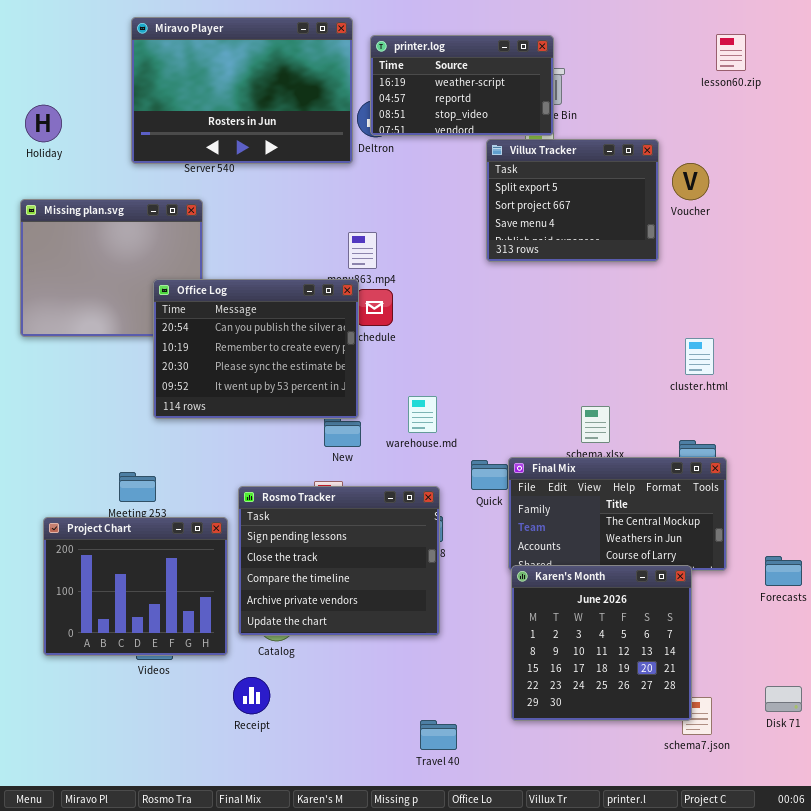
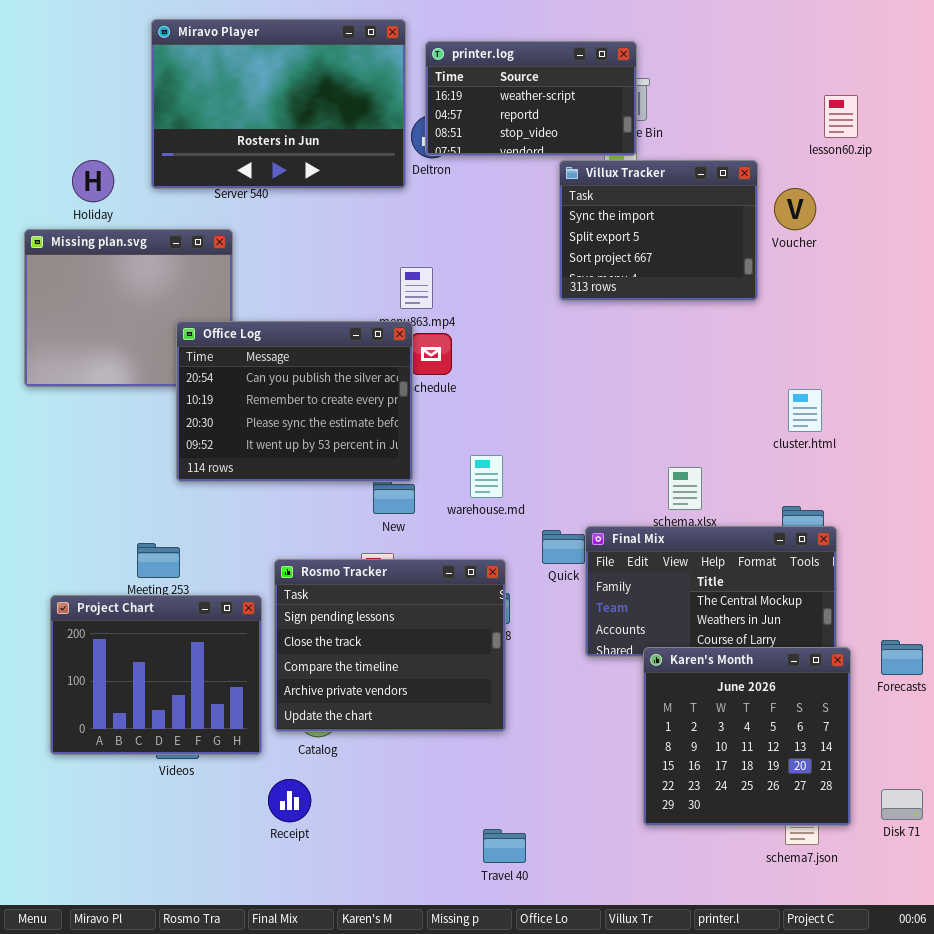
lesson60.zip: [716,34,746,71] -> [824,95,858,138], moved
Holiday: [25,105,62,142] -> [72,160,114,202], moved
Villux Tracker: [486,139,659,262] -> [559,160,758,301], scrolled up 1 row
Karen's Month: [511,565,692,721] -> [643,647,851,826], moved

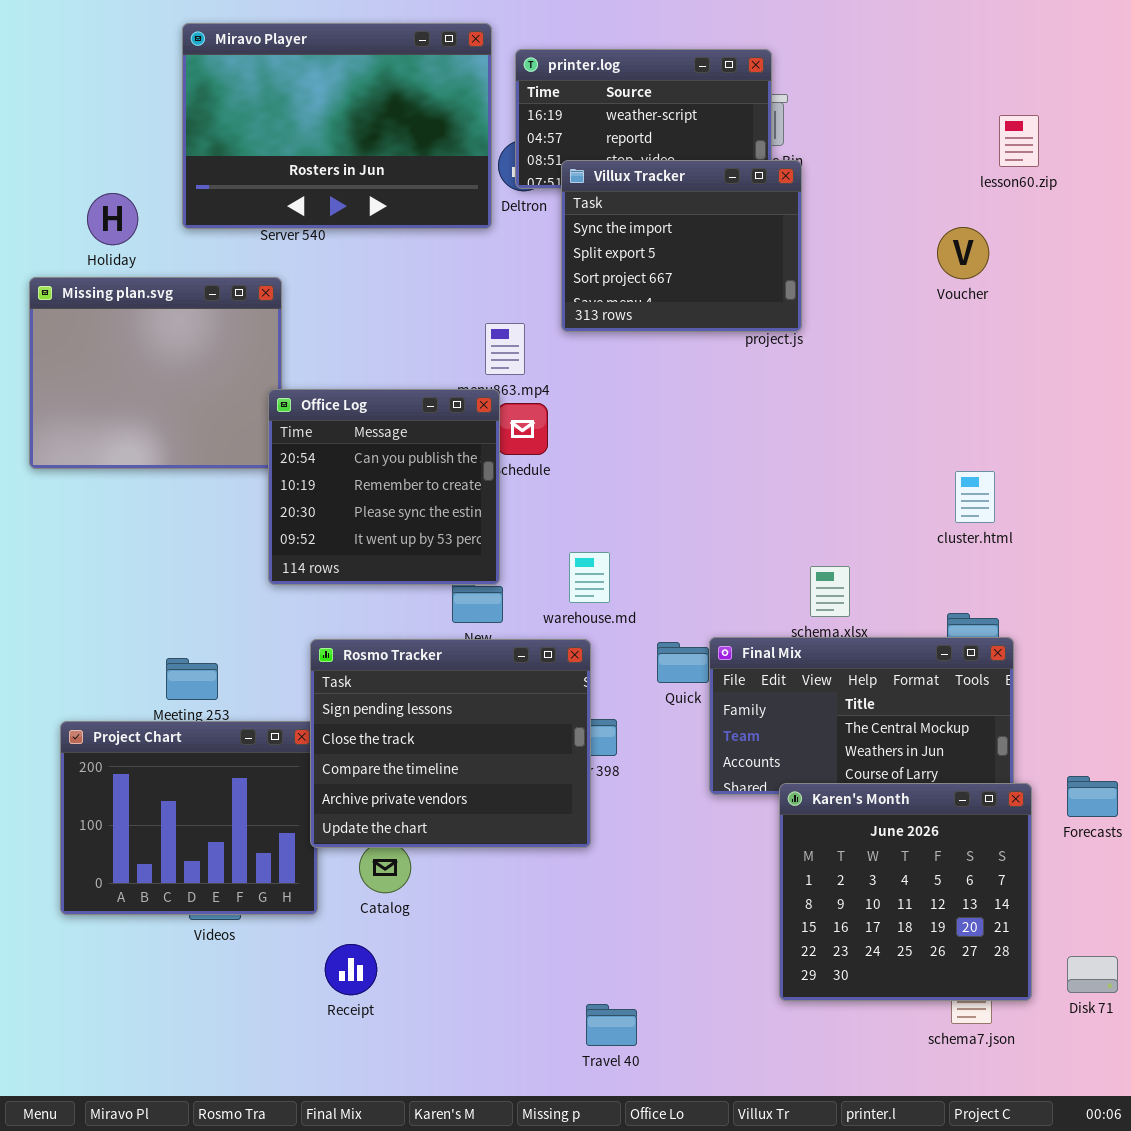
Villux Tracker: [559,160,758,301] -> [561,160,802,332], moved
Office Log: [176,321,413,482] -> [268,389,500,585], resized
Rosmo Tracker: [274,559,506,732] -> [310,639,591,848], moved

